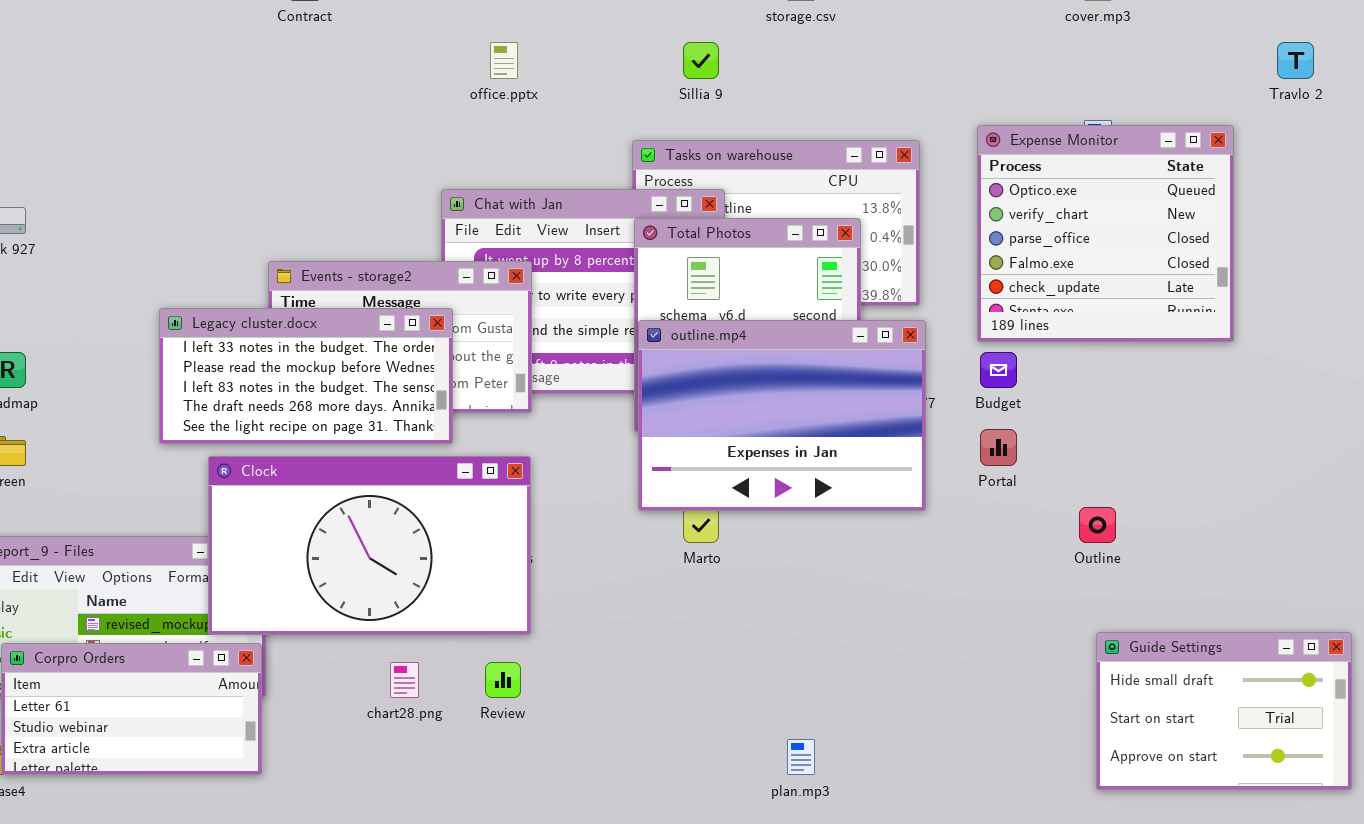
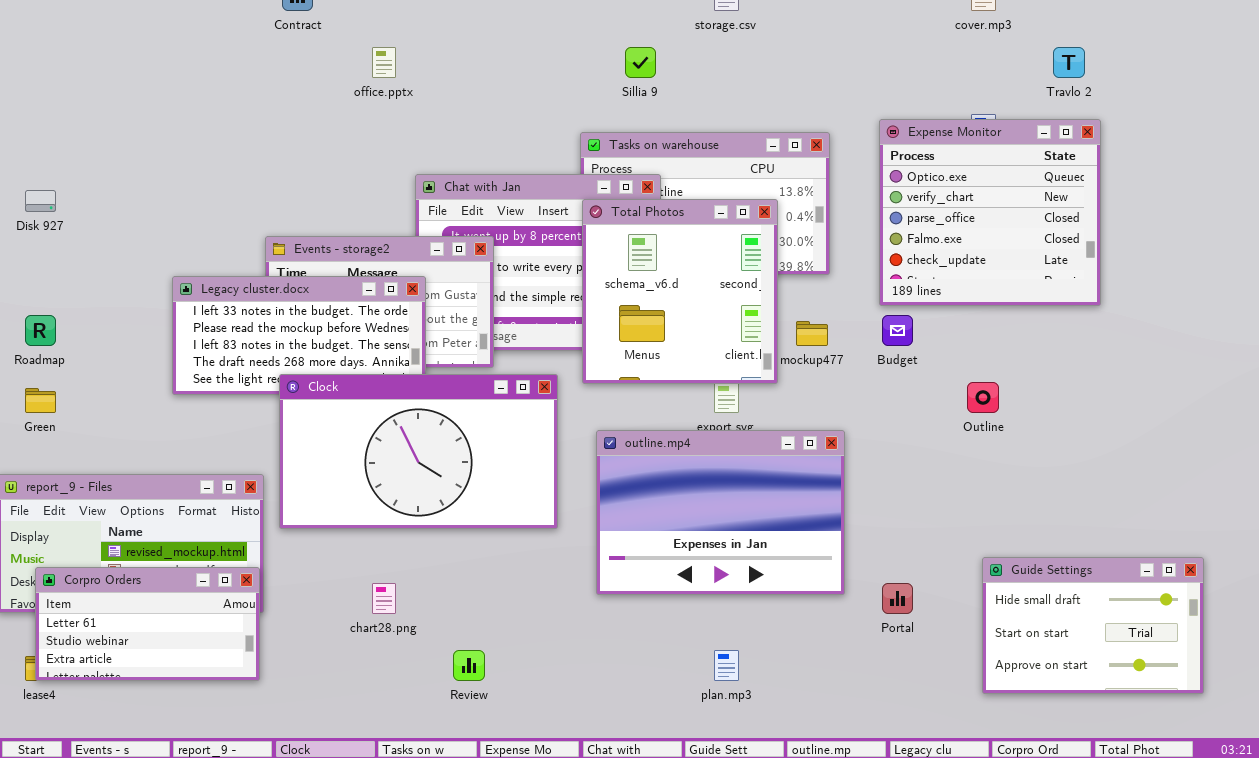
office.pptx: [490,42,518,79] -> [372,47,396,78], moved
Travlo 2: [1277,42,1314,79] -> [1053,47,1085,78], moved
outline.mp4: [638,320,926,511] -> [596,430,845,595], moved
Portal: [980,429,1017,466] -> [882,583,913,614], moved
Clock: [208,456,531,635] -> [279,374,558,529], moved
Outline: [1079,507,1116,543] -> [967,382,999,413], moved
Review: [485,662,521,698] -> [453,650,485,681], moved

